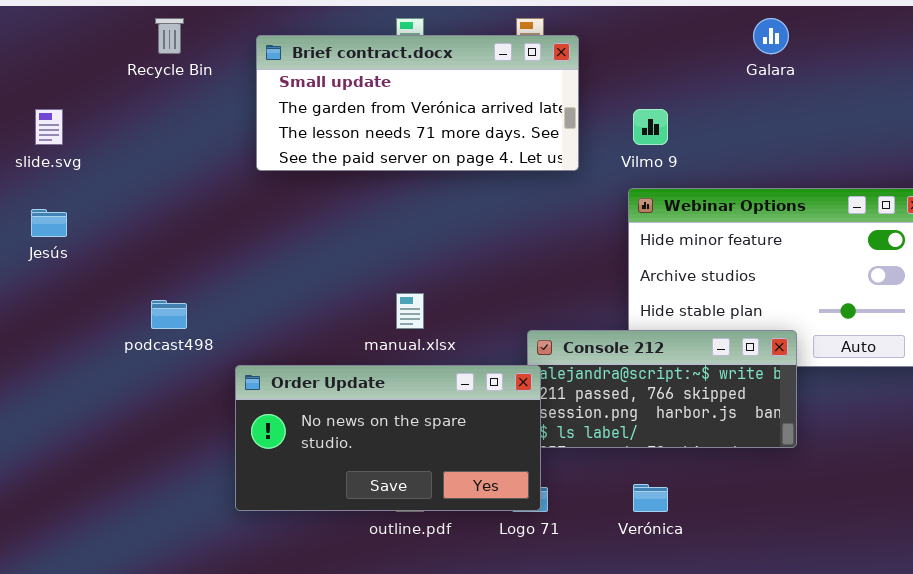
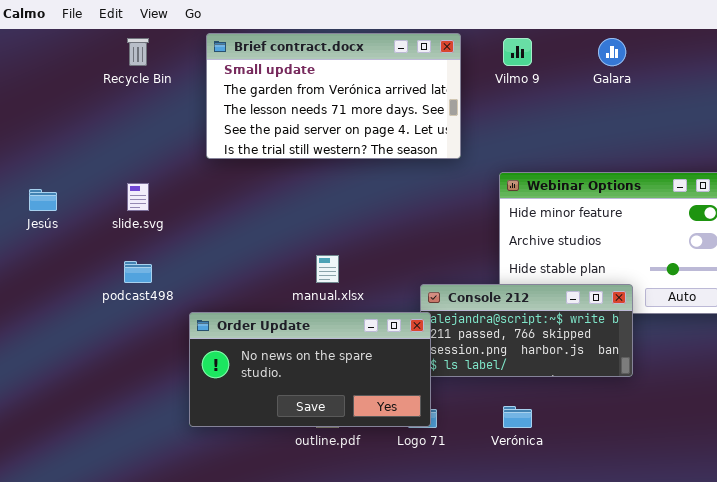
Brief contract.docx: [256,35,579,171] -> [206,33,461,159], resized
slide.svg: [35,109,63,145] -> [127,183,149,211], moved
Vilmo 9: [633,109,668,145] -> [503,38,532,66], moved

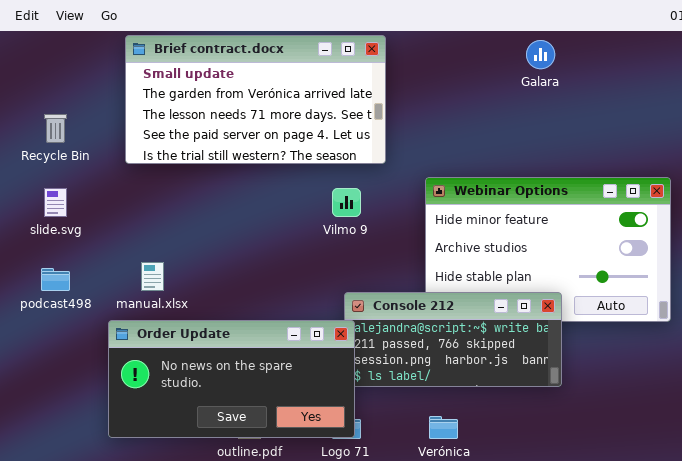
Recycle Bin: [127,38,149,66] -> [44,114,67,143], moved
Vilmo 9: [503,38,532,66] -> [332,188,361,217], moved
manual.xlsx: [316,255,339,283] -> [141,262,164,291], moved

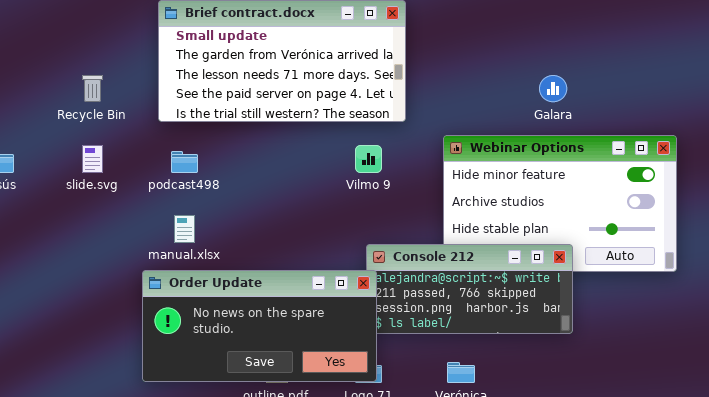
Galara: [526,40,555,69] -> [539,75,567,102], moved
podcast498: [41,268,70,291] -> [171,151,198,173], moved

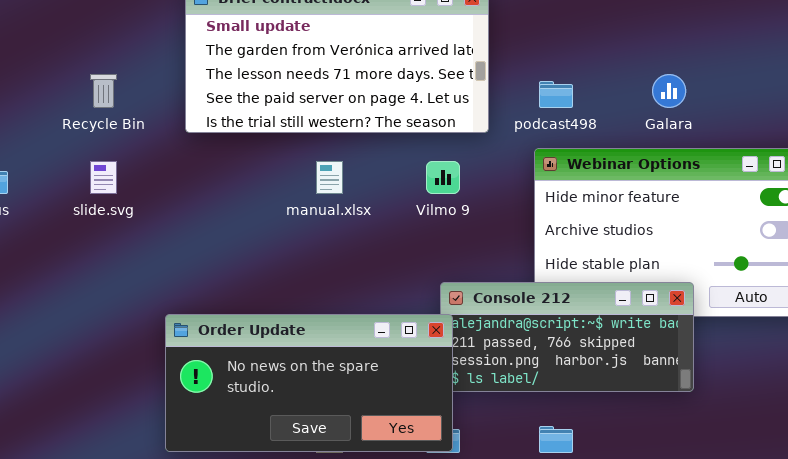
podcast498: [171,151,198,173] -> [539,81,573,108], moved
manual.xlsx: [174,215,195,243] -> [316,161,343,194], moved

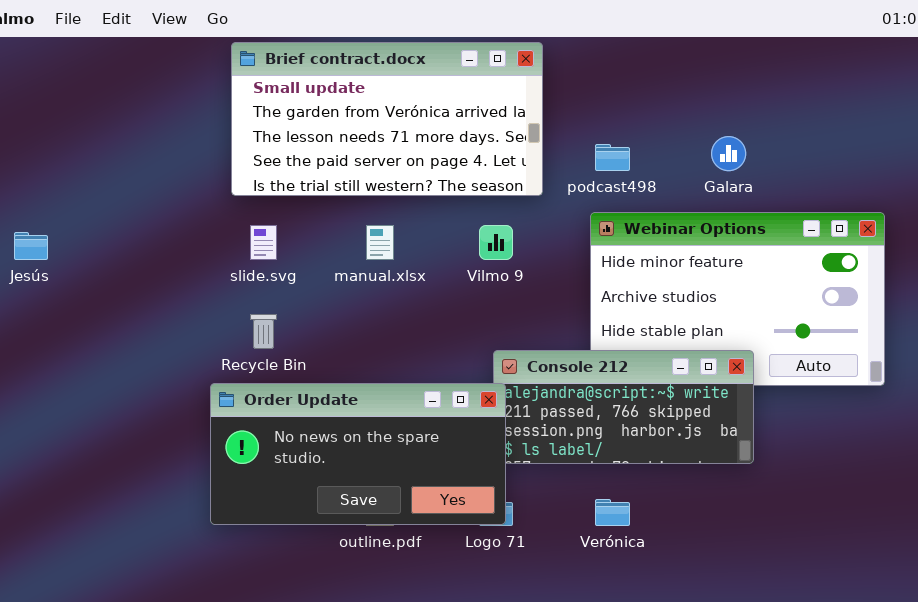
Recycle Bin: [90,74,117,108] -> [250,314,277,349], moved
slide.svg: [90,161,117,194] -> [250,225,277,260], moved

